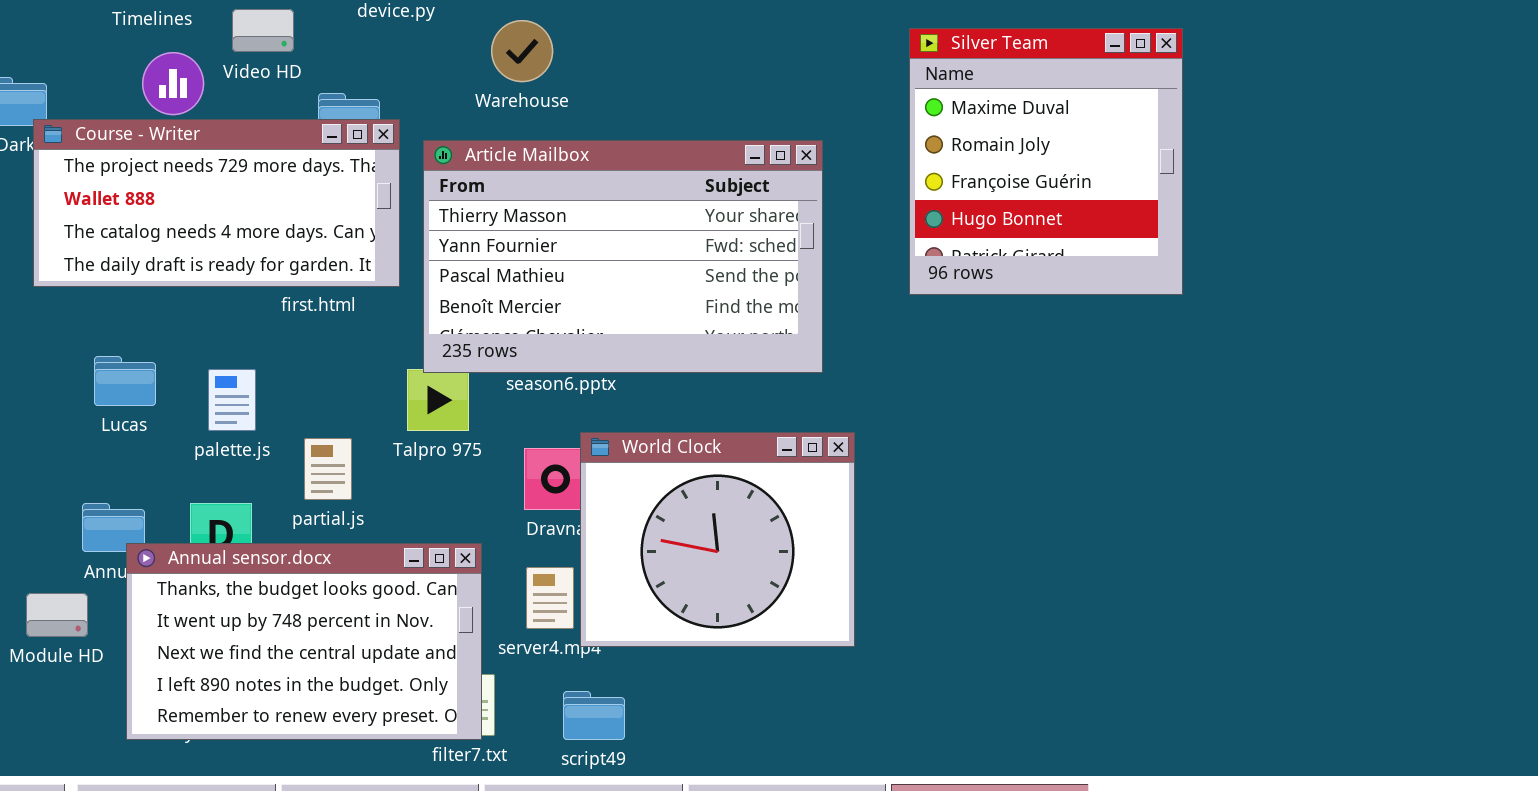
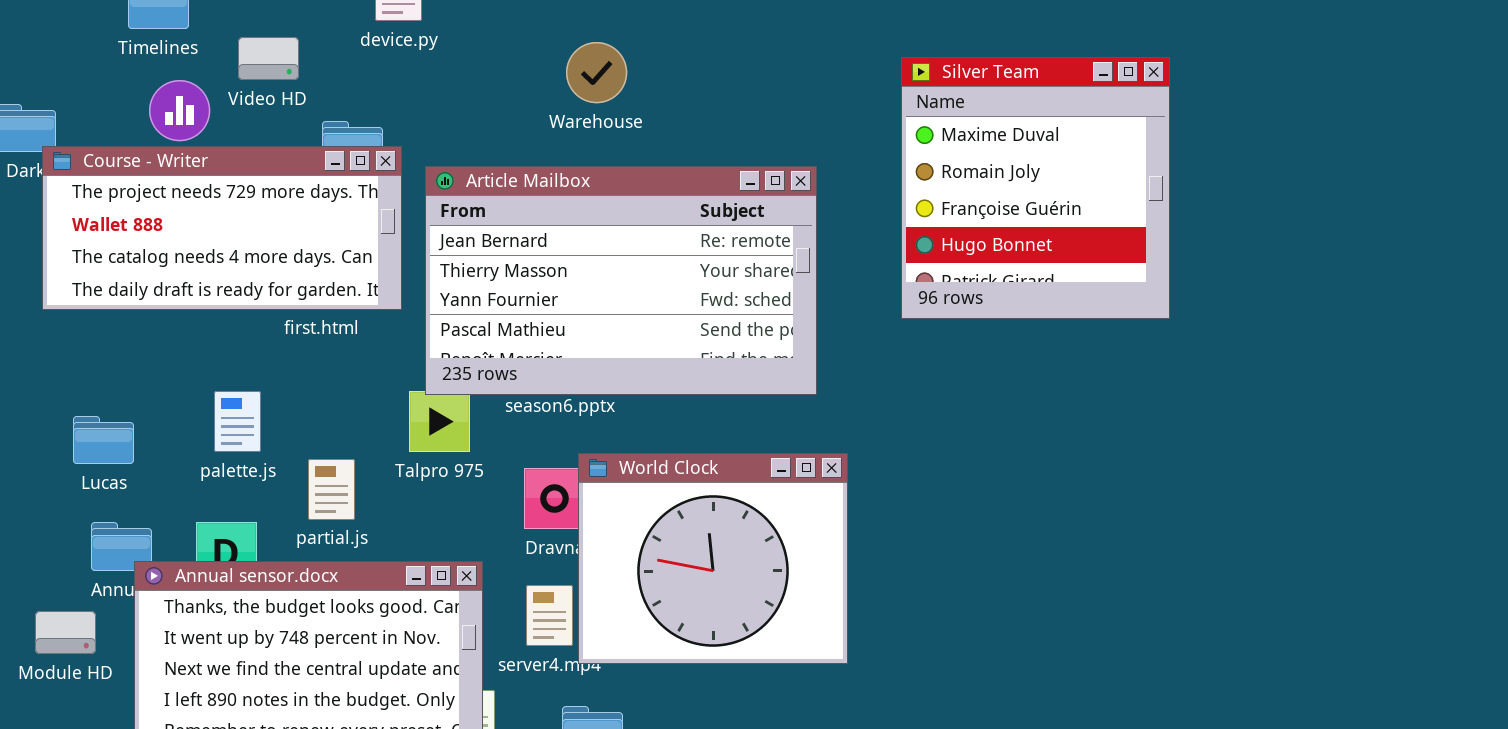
Warehouse: [491,20,553,82] -> [566,42,627,103], moved
Article Mailbox: [423,140,823,373] -> [425,166,817,395], scrolled up 1 row
Lucas: [94,356,156,406] -> [73,416,134,464], moved

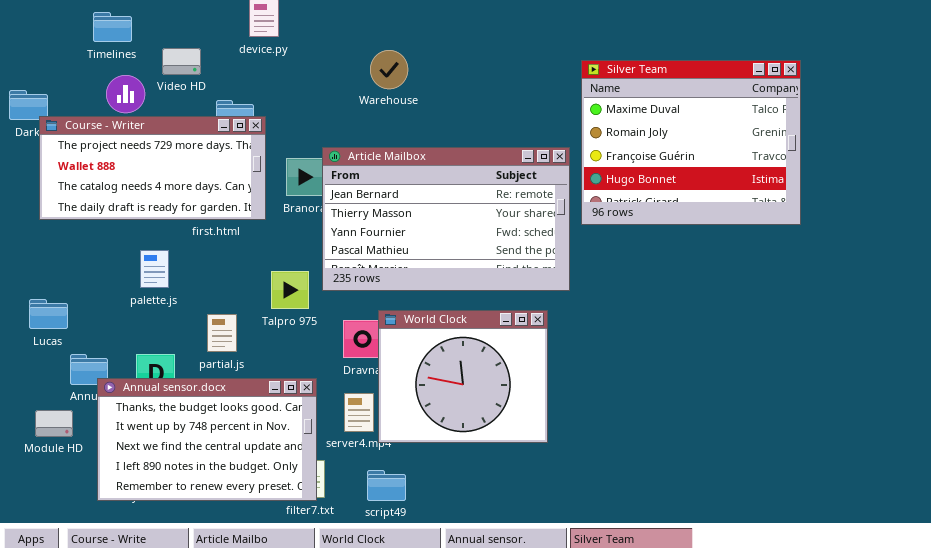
Silver Team: [901,57,1170,319] -> [581,60,801,225], resized
Article Mailbox: [425,166,817,395] -> [322,147,570,291], moved
palette.js: [214,391,261,452] -> [140,250,169,288], moved
Lucas: [73,416,134,464] -> [29,299,68,329], moved

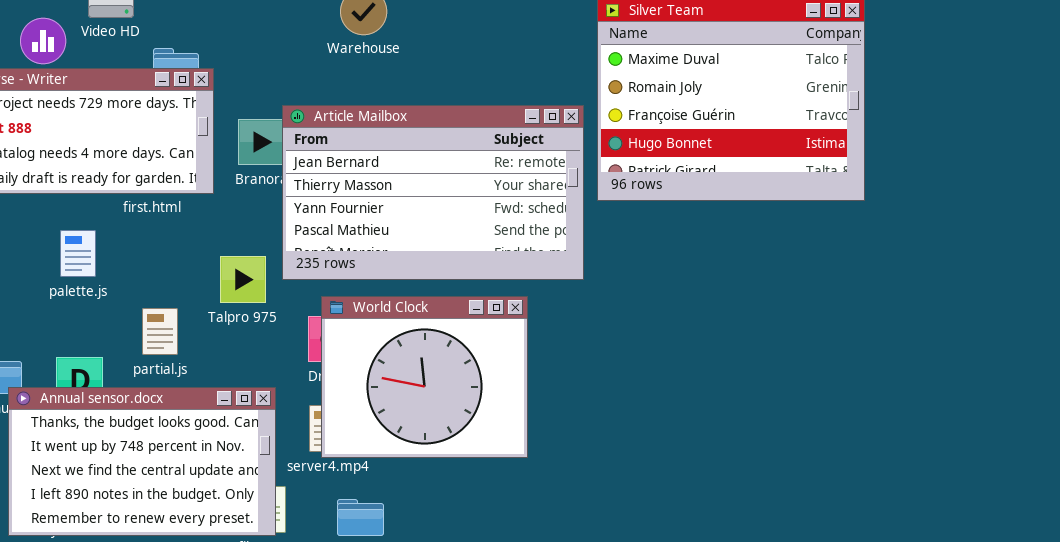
World Clock: [378,310,548,443] -> [321,296,528,458], moved

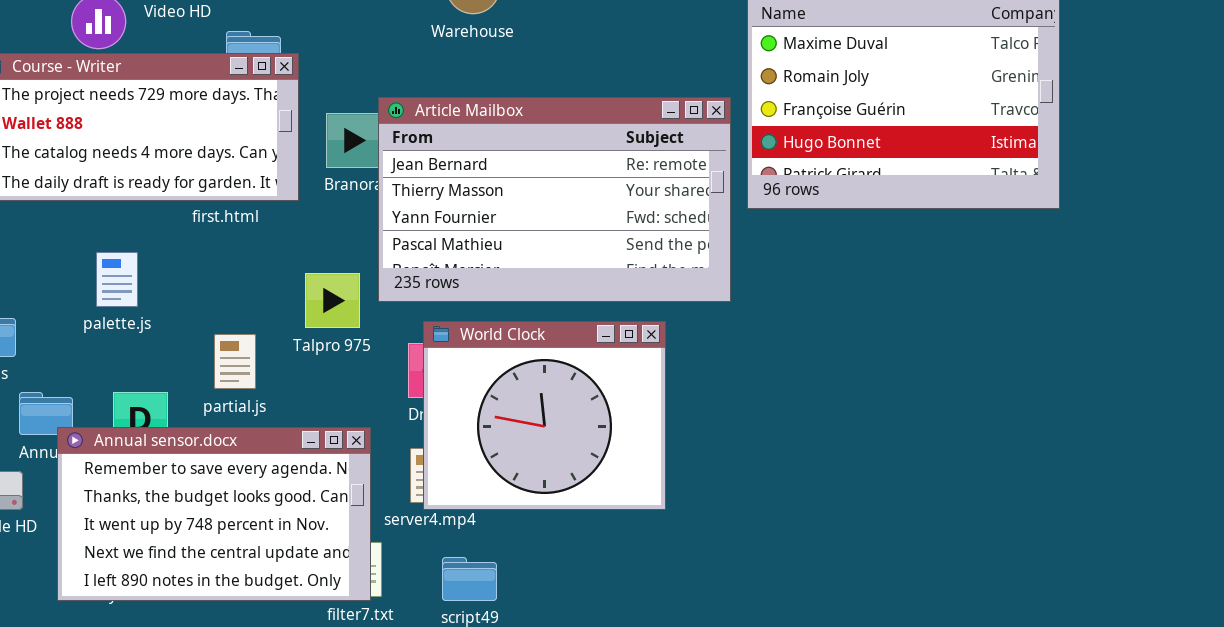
palette.js: [60,230,96,277] -> [96,252,138,307], moved
Annual sensor.docx: [8,387,276,536] -> [57,427,371,601], scrolled up 1 row

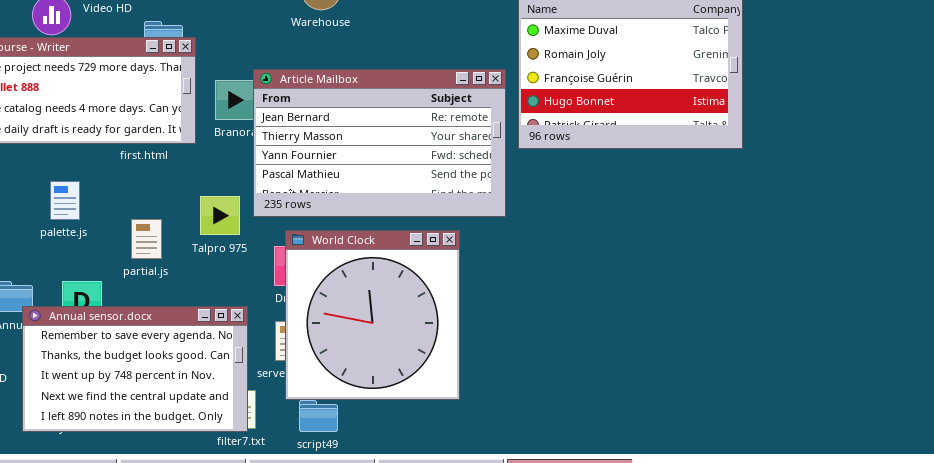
World Clock: [423,321,666,510] -> [285,230,460,400], resized
partial.js: [214,334,256,389] -> [131,219,162,259], moved

